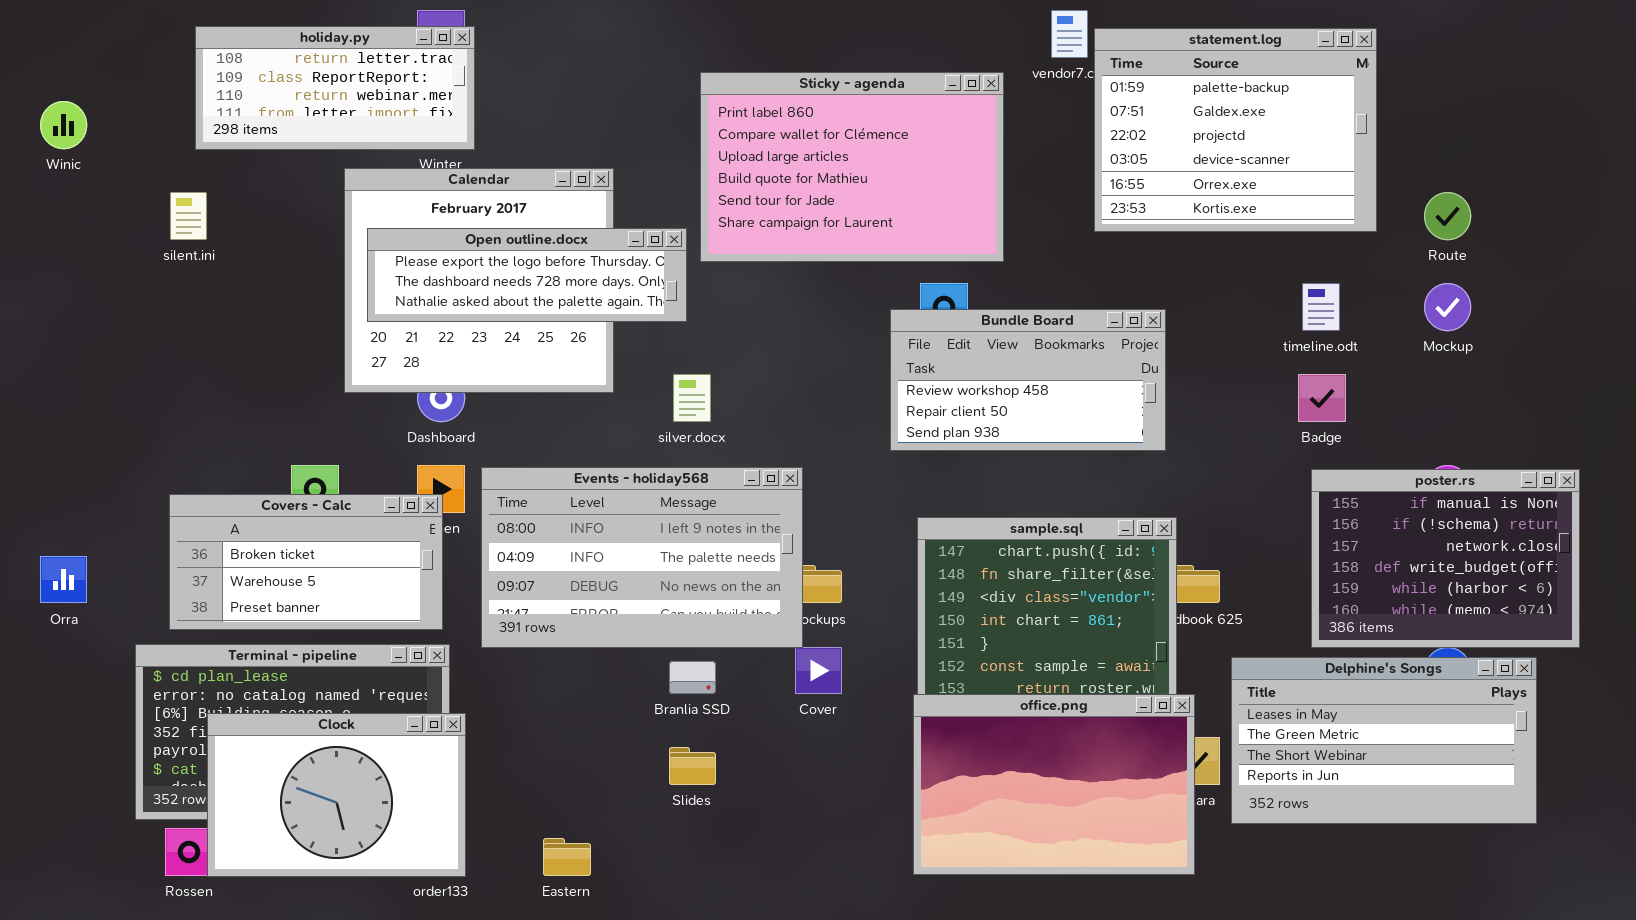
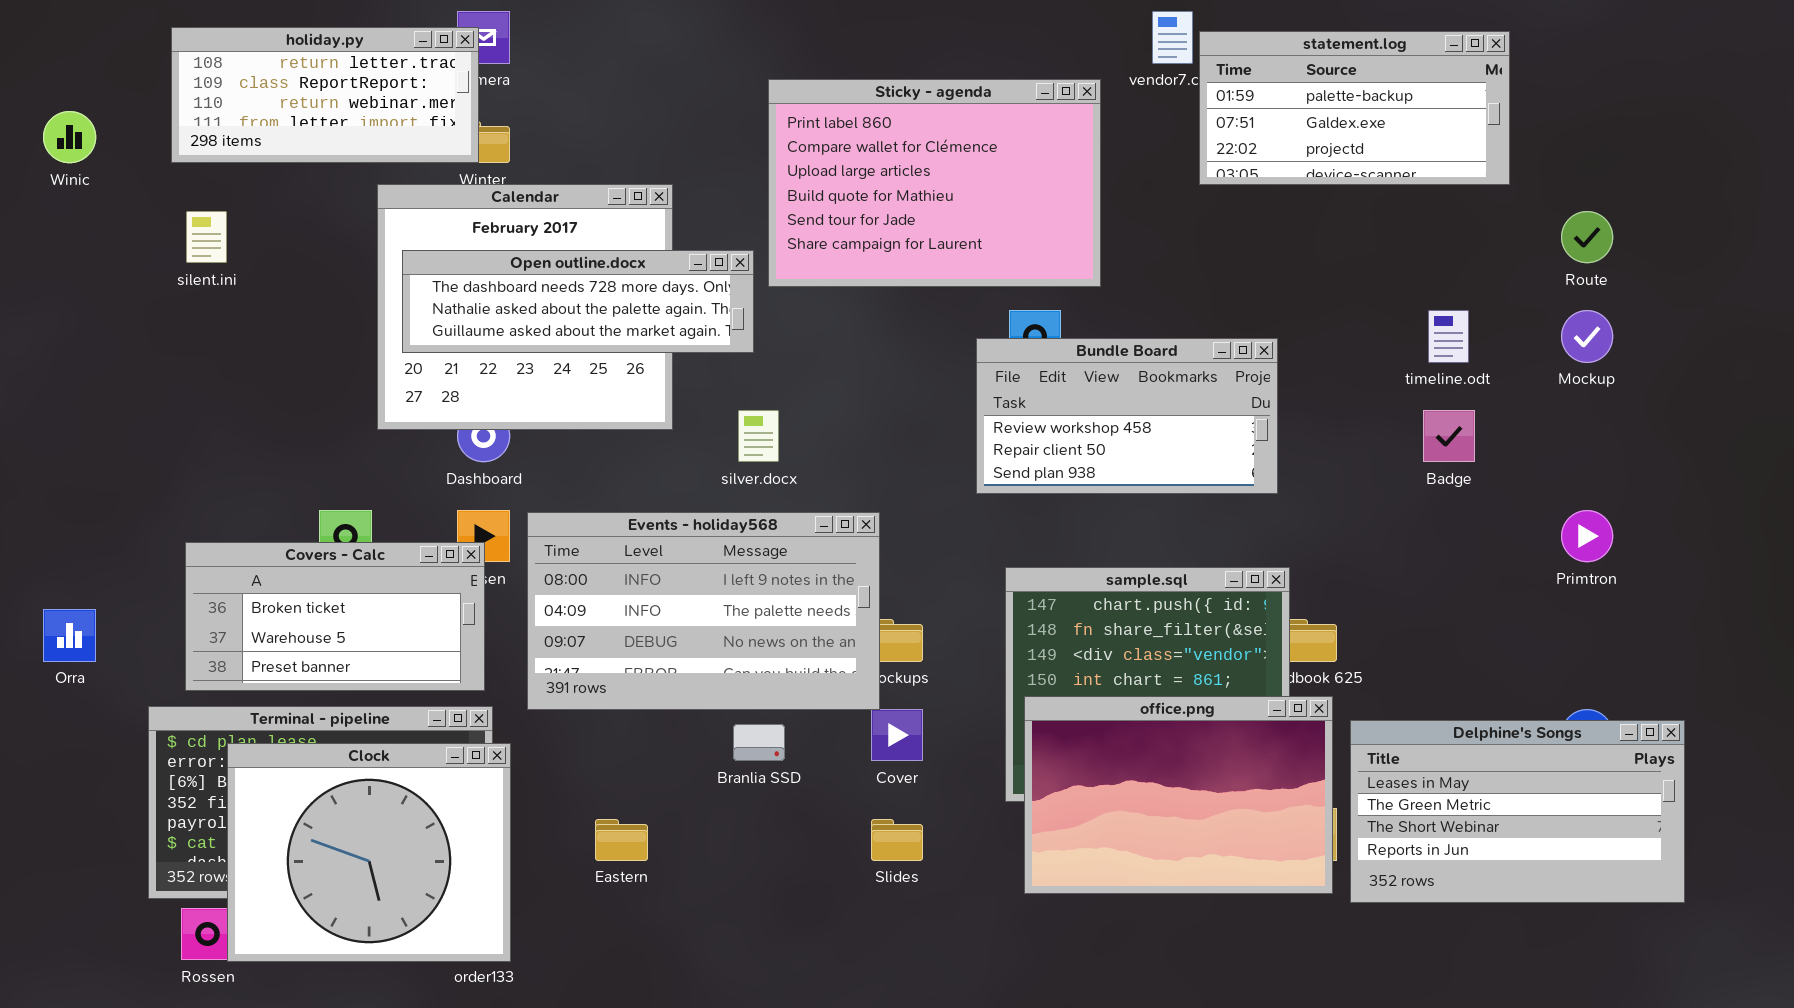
holiday.py: [195,26,475,150] -> [171,27,479,163], moved
statement.log: [1094,28,1377,232] -> [1199,31,1510,185], resized
Open outline.docx: [367,228,687,322] -> [402,250,754,353], scrolled down 1 row
poster.rs: [1311,469,1580,648] -> none, closed
office.png: [913,694,1195,875] -> [1024,696,1333,894], moved
Clock: [207,713,466,877] -> [227,743,511,962], resized
Slides: [669,747,716,785] -> [871,819,923,861], moved
Eastern: [543,838,591,876] -> [595,819,648,861], moved

